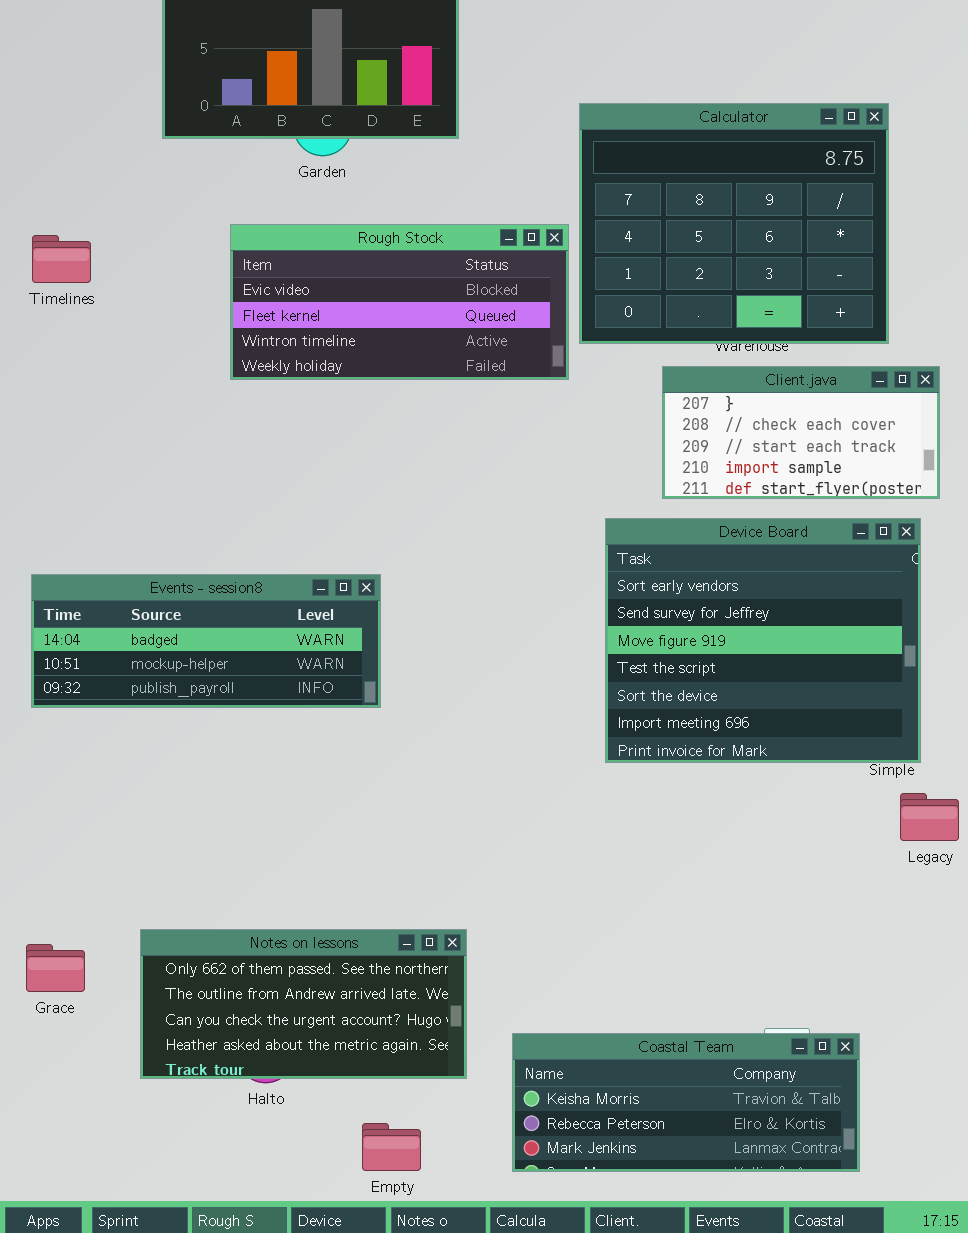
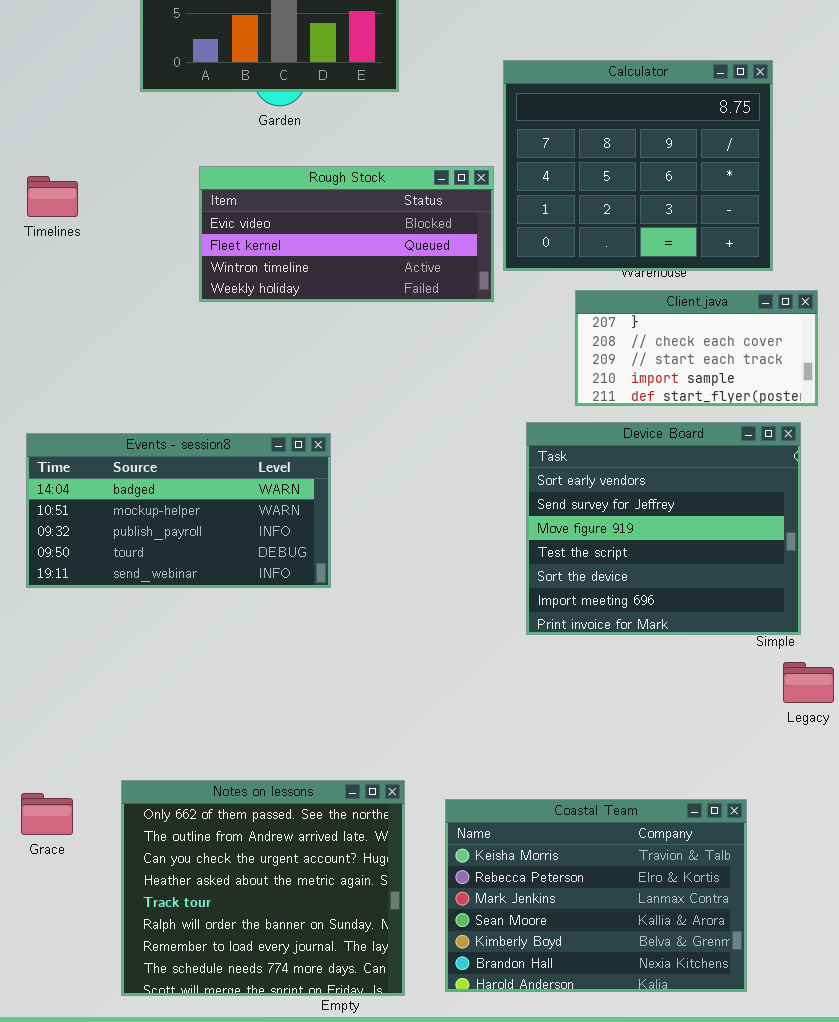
Events - session8: [31,574,381,708] -> [26,433,331,588], resized
Notes on lessons: [140,929,467,1079] -> [121,780,405,996], resized
Coastal Team: [512,1033,860,1172] -> [445,799,747,992], resized

